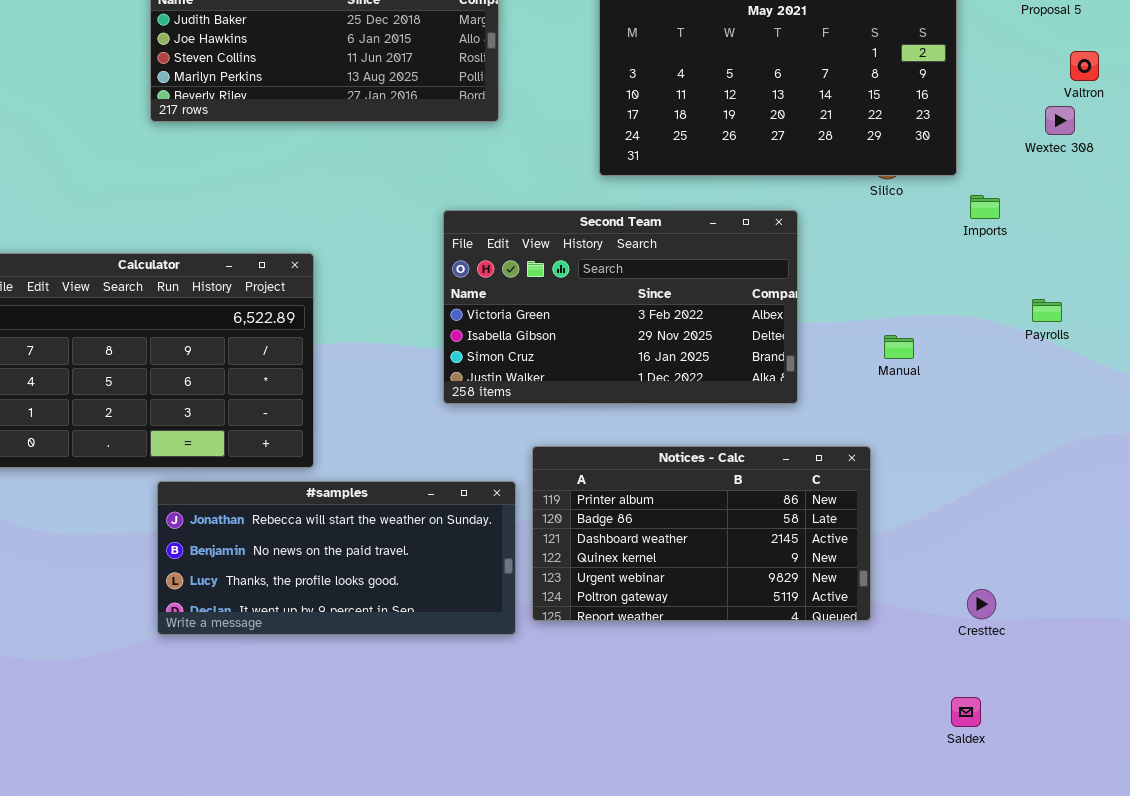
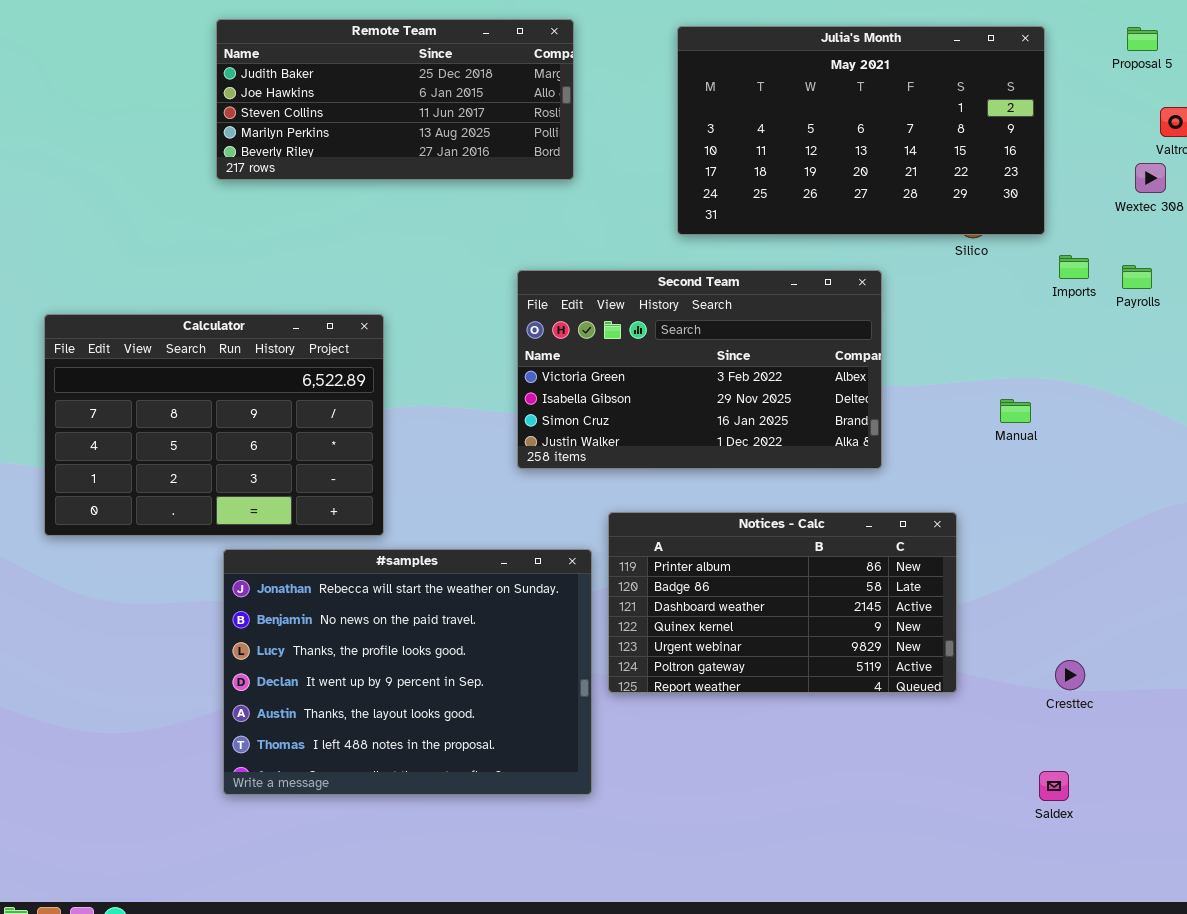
Payrolls: [1032,299,1062,322] -> [1122,265,1152,289], moved
Manual: [884,335,914,359] -> [1000,399,1031,423], moved
#samples: [157,481,516,635] -> [223,549,592,795], resized

